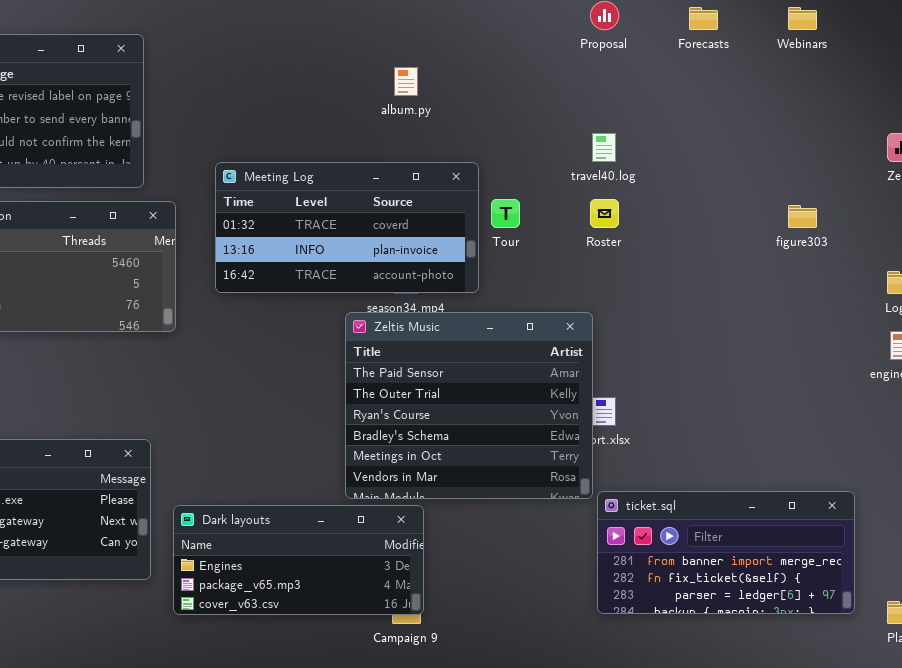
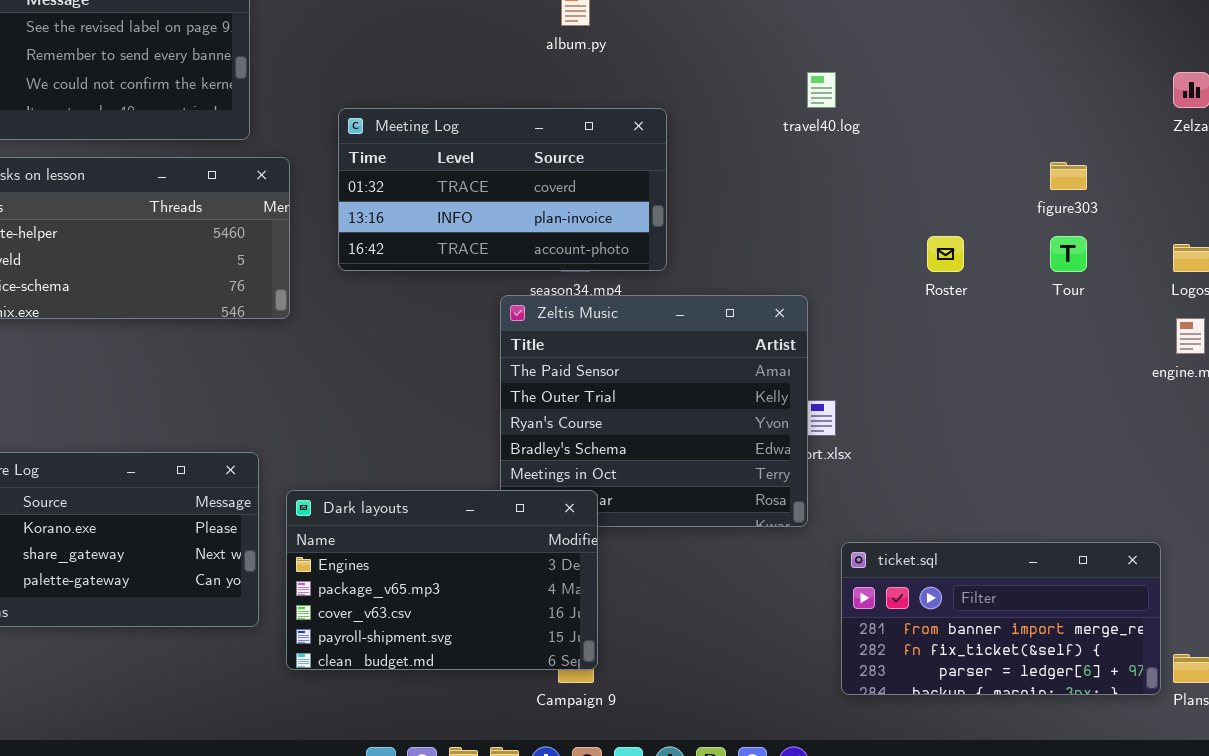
Tour: [491,199,520,228] -> [1050,236,1087,272], moved
Roster: [590,199,619,228] -> [927,236,964,272], moved
ticket.sql: [597,491,855,614] -> [841,542,1161,695], moved
Dark layouts: [173,505,424,615] -> [286,490,598,670], resized

